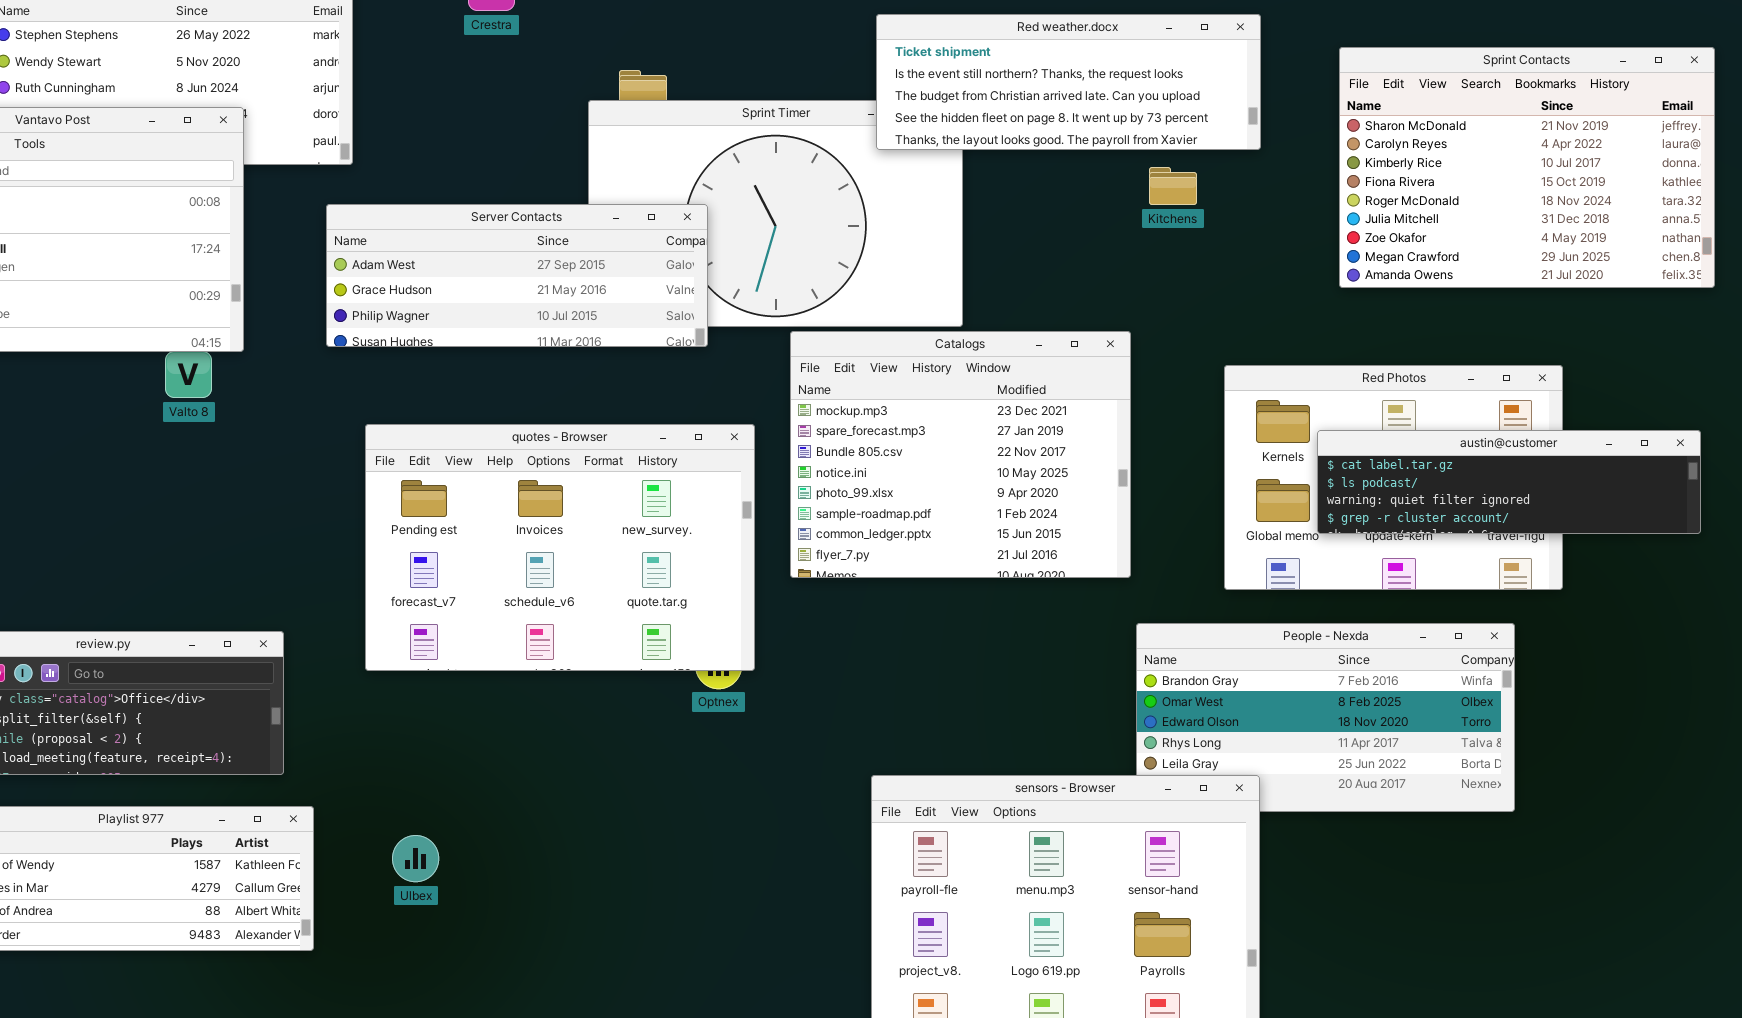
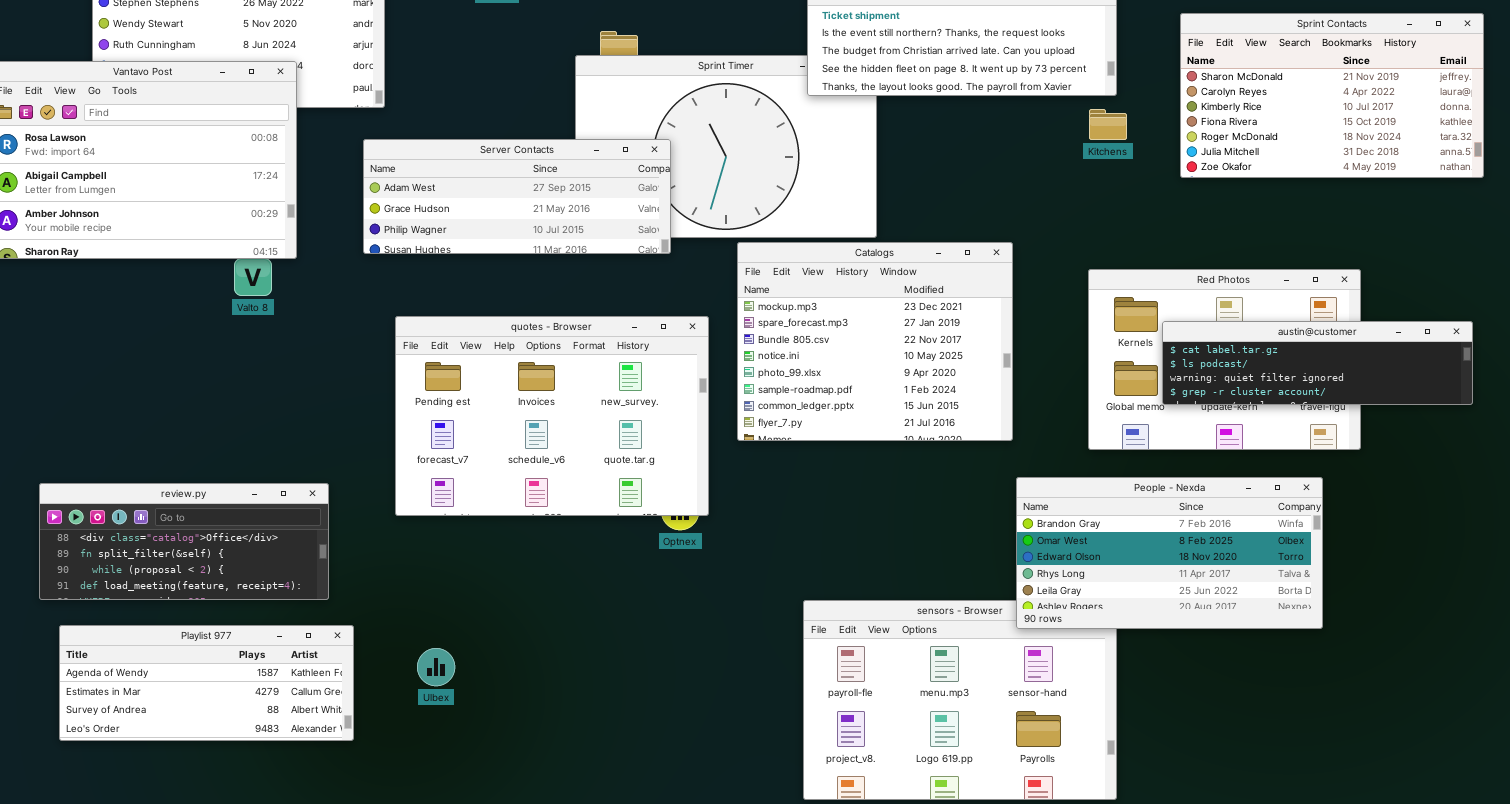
Sprint Contacts: [1339,47,1715,288] -> [1180,13,1484,178], resized
Kitchens: [1149,167,1197,205] -> [1089,109,1127,140], moved
People - Nexda: [1136,623,1515,812] -> [1016,477,1323,629], raised

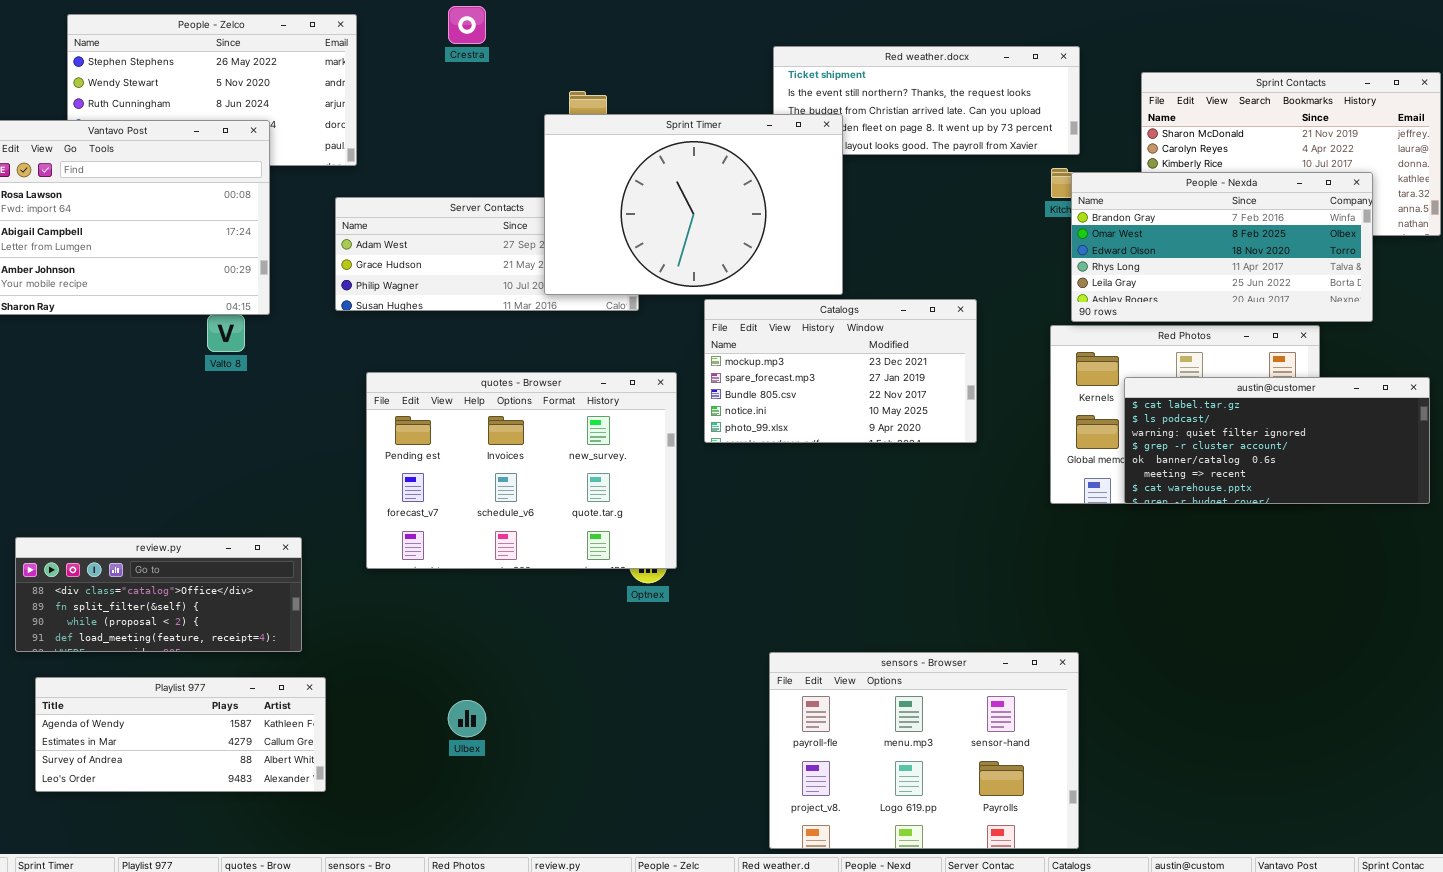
Sprint Timer: [575,55,877,238] -> [544,114,843,295], raised
Catalogs: [737,242,1013,441] -> [704,299,977,443], resized
austin@customer: [1162,321,1473,405] -> [1124,377,1430,504], resized
People - Nexda: [1016,477,1323,629] -> [1071,172,1373,322], moved
Ulbex: [417,648,455,686] -> [448,700,486,737], moved

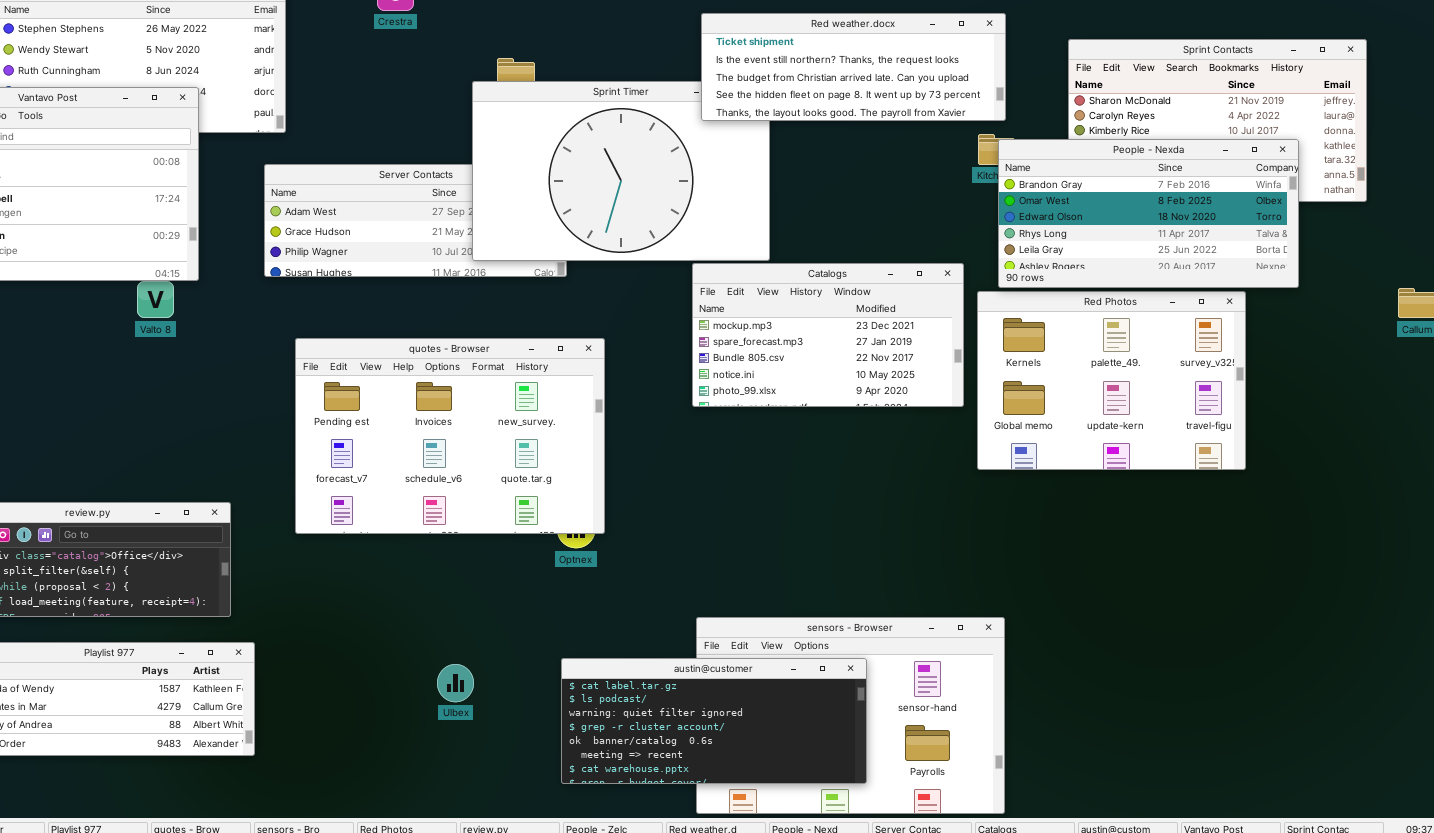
Red weather.docx: [773,46,1080,155] -> [701,13,1006,121], raised
Catalogs: [704,299,977,443] -> [692,263,964,407], moved
austin@customer: [1124,377,1430,504] -> [561,658,867,784], moved
Ulbex: [448,700,486,737] -> [437,664,474,702], moved

